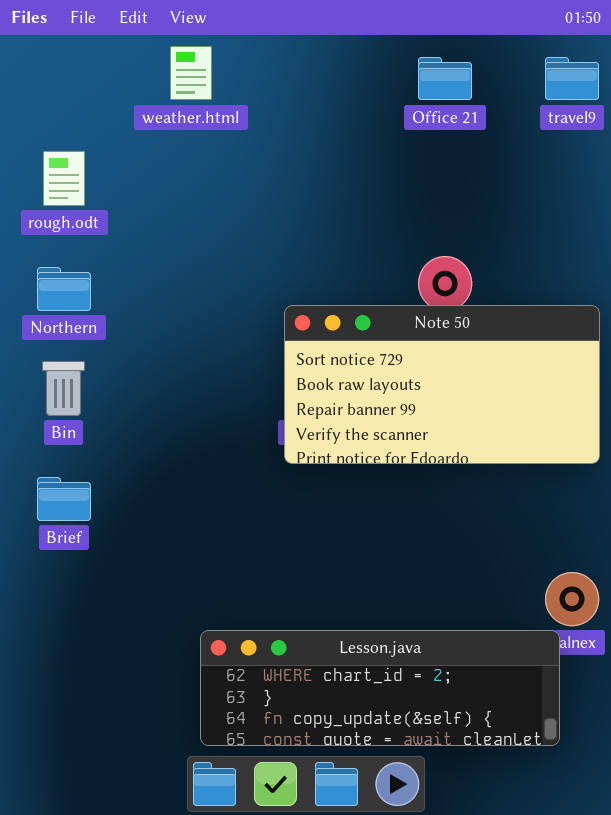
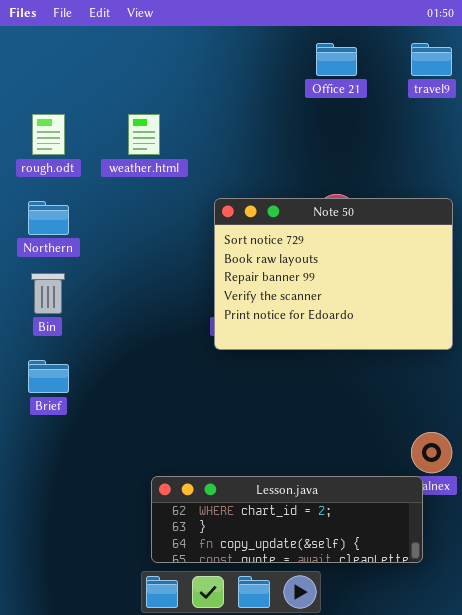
weather.html: [170,46,212,100] -> [128,114,160,155], moved
Note 50: [284,305,600,464] -> [214,198,453,350], resized

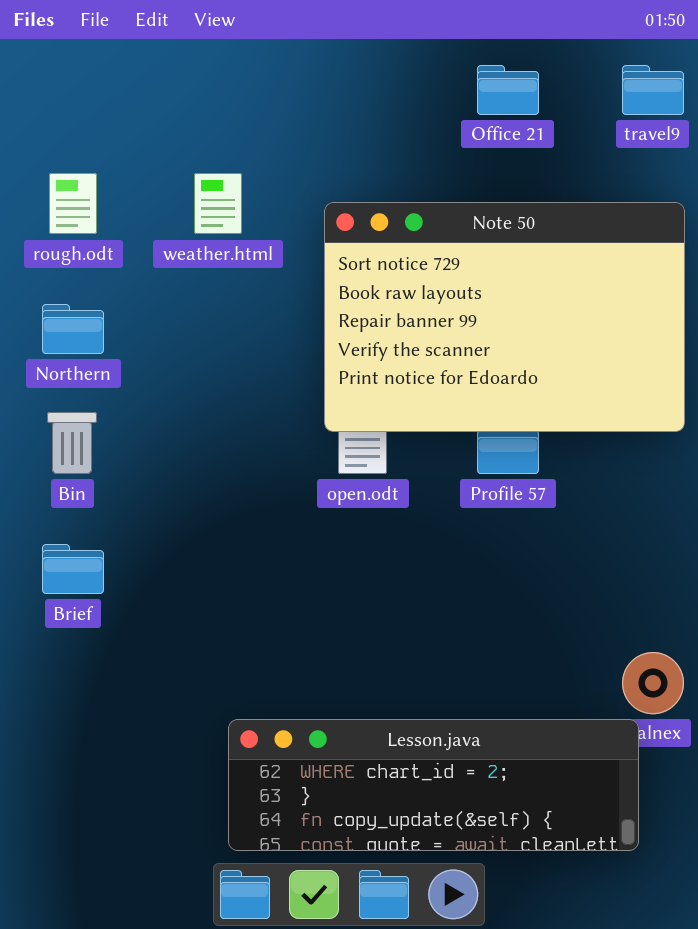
Note 50: [214,198,453,350] -> [324,202,685,432], moved

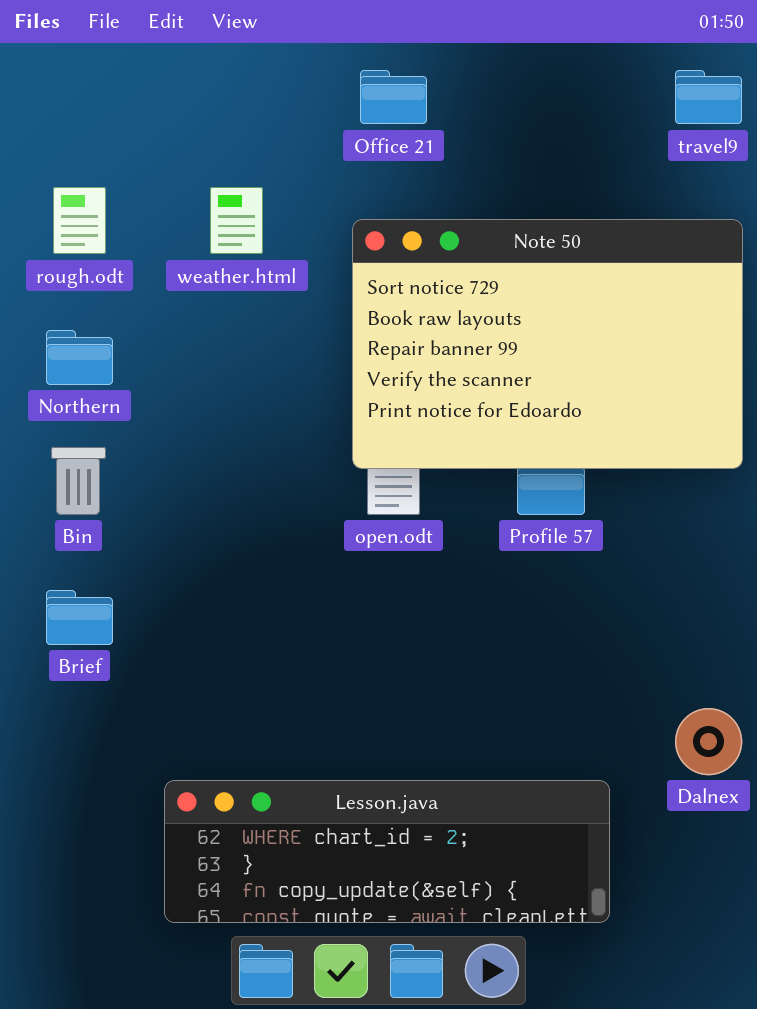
Office 21: [477,65,539,115] -> [360,70,427,124], moved
Lesson.java: [228,719,639,851] -> [164,780,610,923], moved

